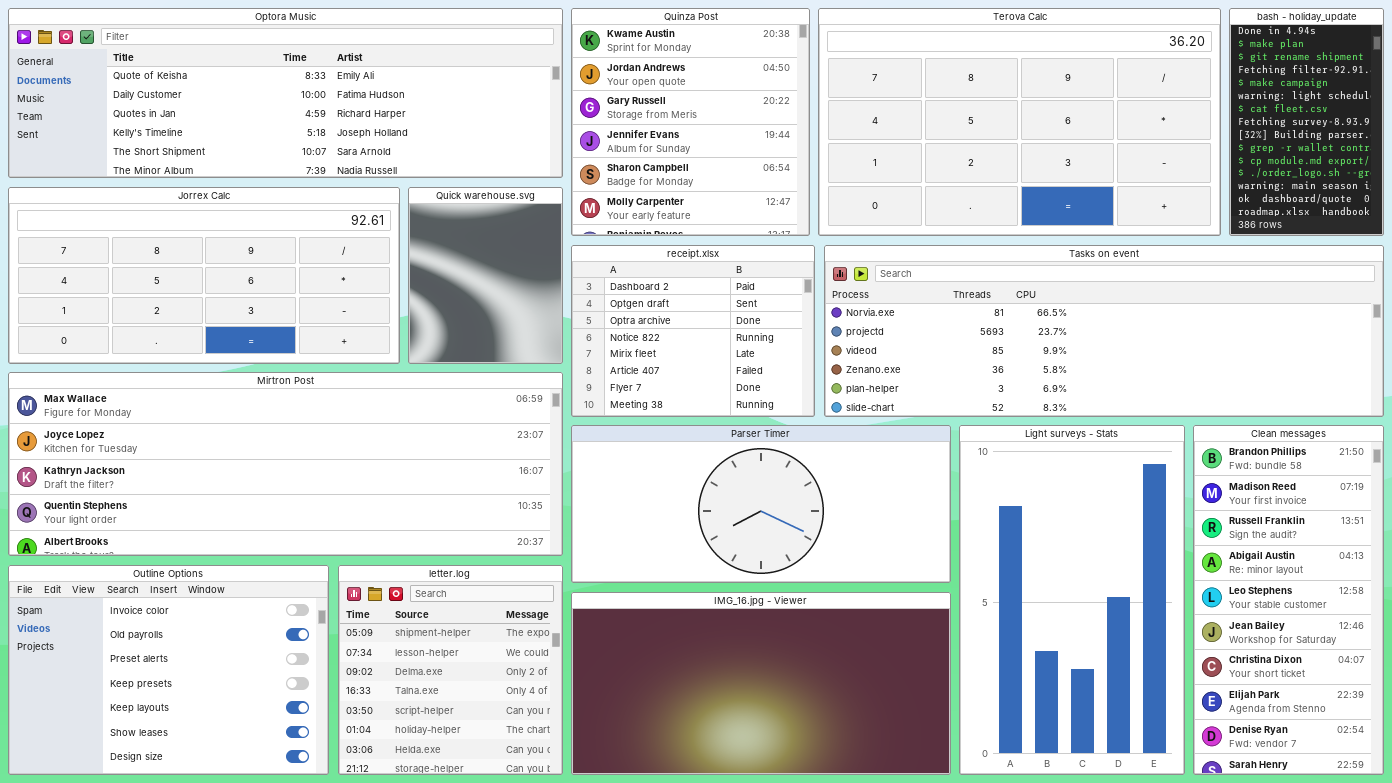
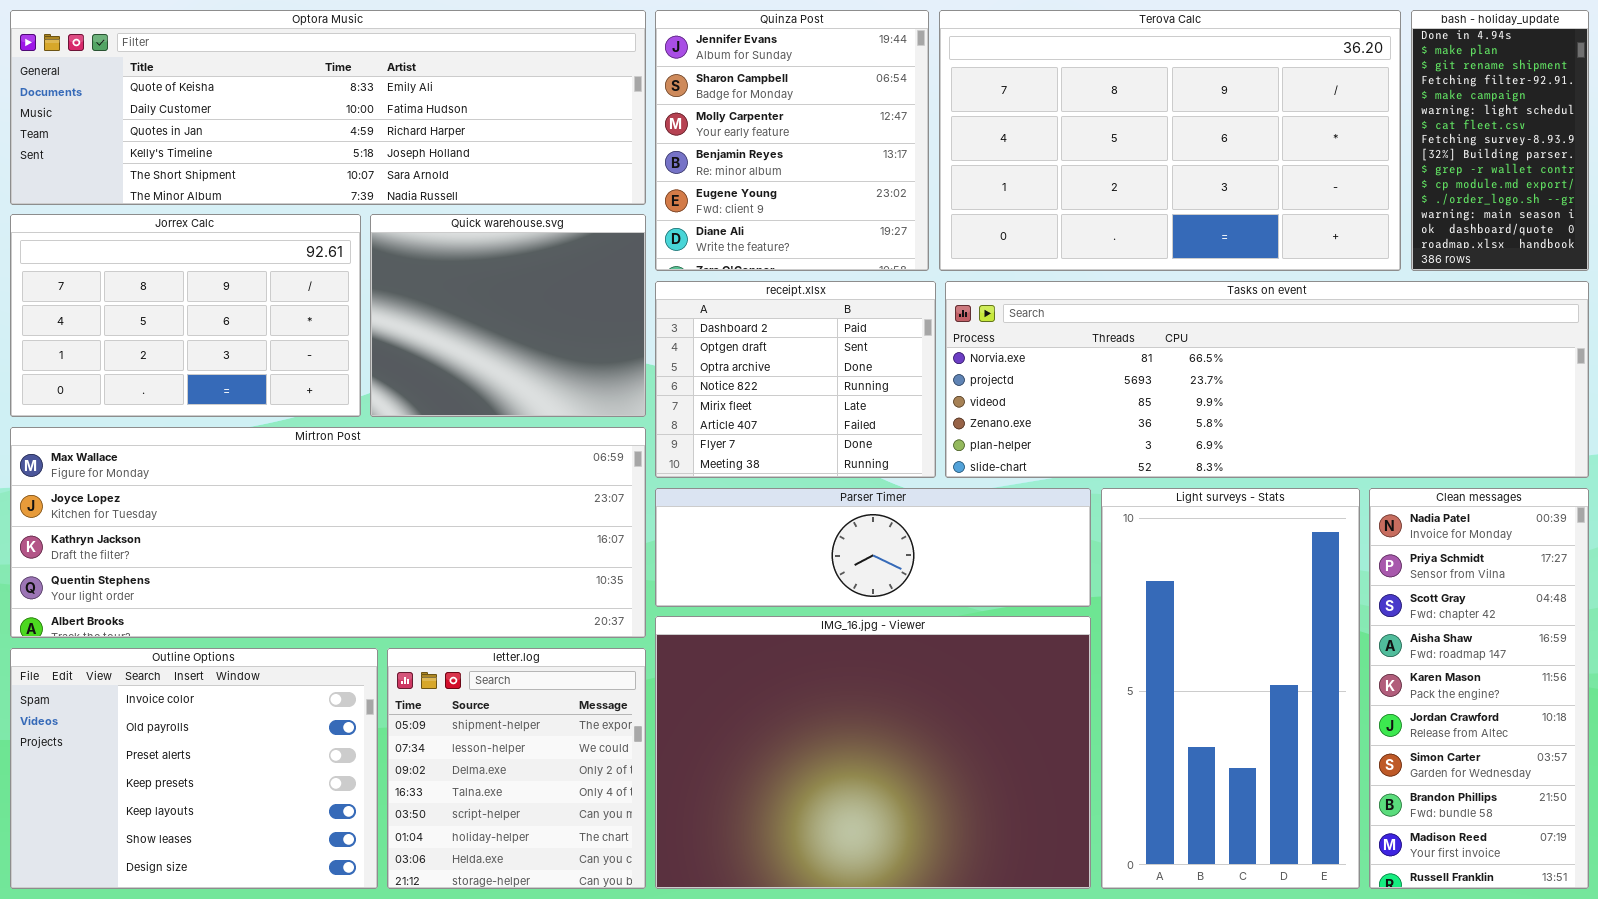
Quinza Post: [571,8,810,236] -> [655,10,929,271], scrolled down 3 rows
Jorrex Calc: [8,187,400,364] -> [10,214,361,417], resized
Quick warehouse.svg: [408,187,563,364] -> [370,214,646,417], resized
Parser Timer: [571,425,951,583] -> [655,488,1091,607], resized
Clean messages: [1193,425,1384,775] -> [1369,488,1589,889], scrolled up 7 rows
IMG_16.jpg - Viewer: [571,592,951,775] -> [655,616,1091,889], resized

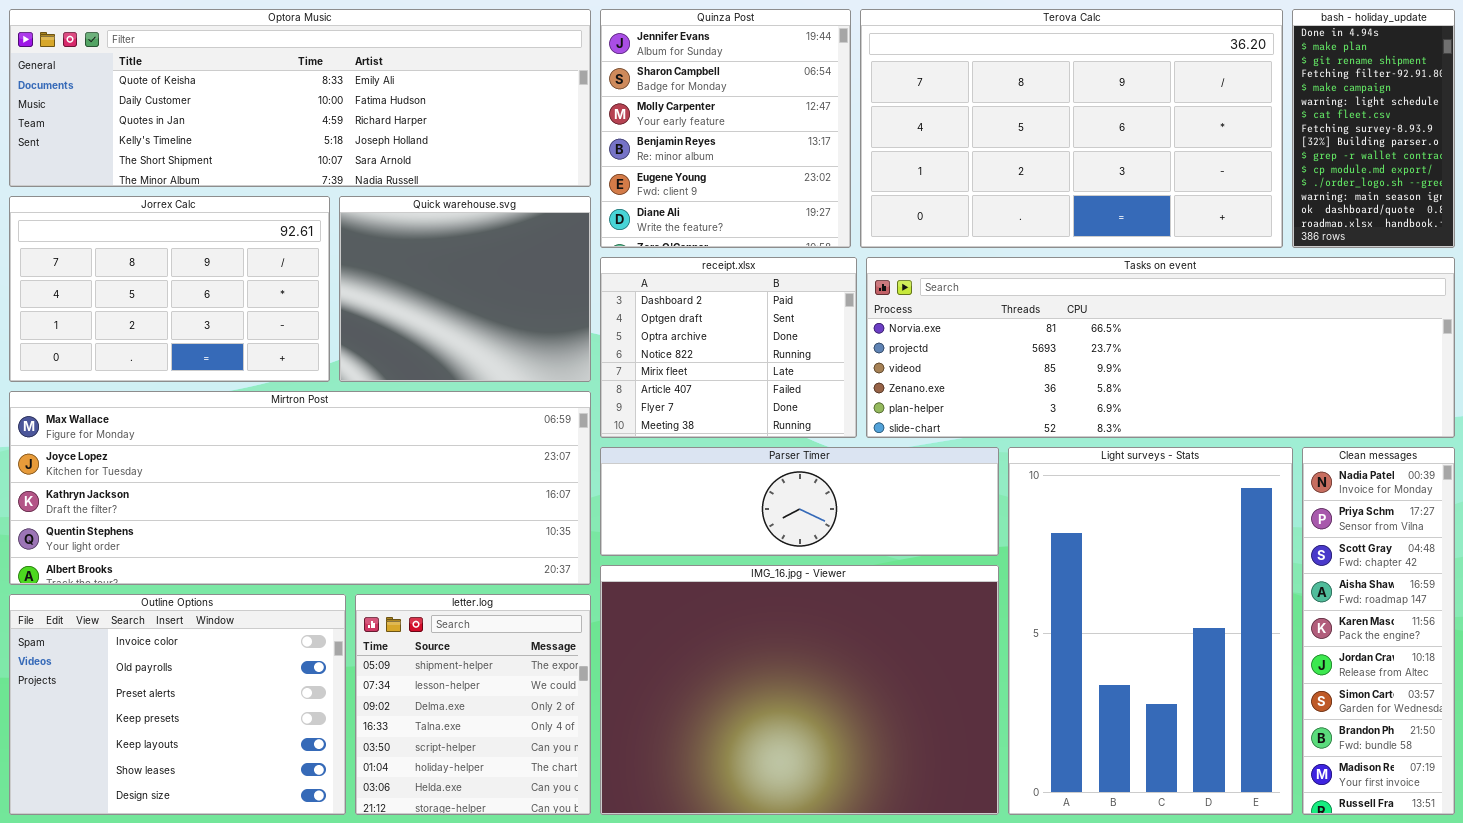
Light surveys - Stats: [1101,488,1360,889] -> [1008,447,1293,815], resized
Clean messages: [1369,488,1589,889] -> [1302,447,1455,815], resized

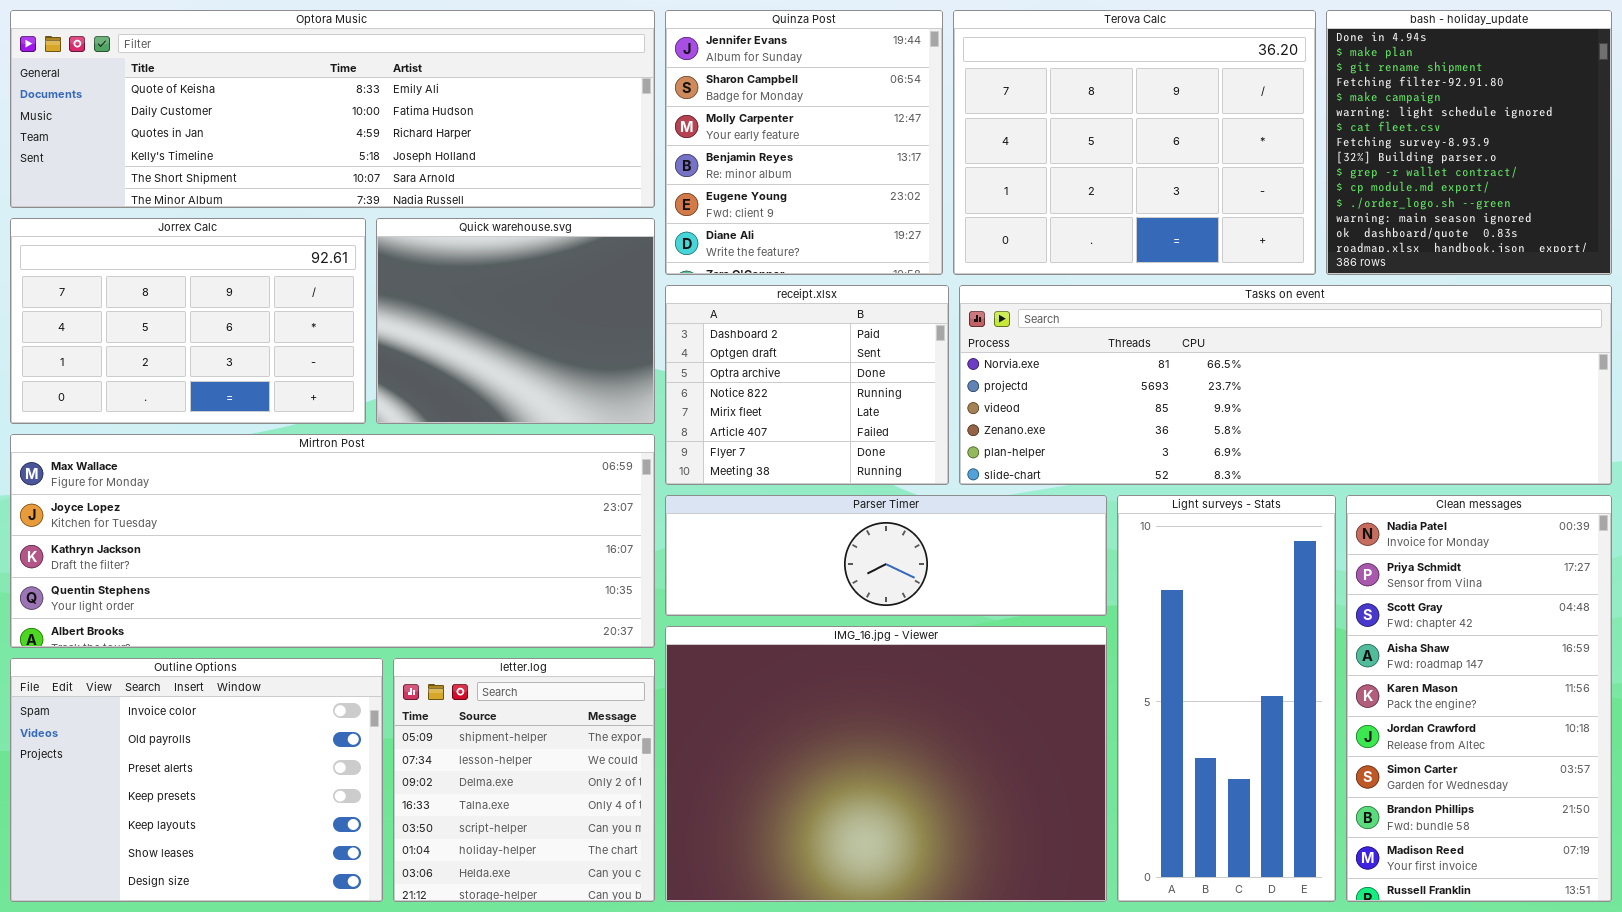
Terova Calc: [860,9,1283,248] -> [953,10,1316,275], resized
bash - holiday_update: [1292,9,1455,248] -> [1326,10,1612,275], resized
Light surveys - Stats: [1008,447,1293,815] -> [1117,495,1336,902], resized
Clean messages: [1302,447,1455,815] -> [1346,495,1612,902], resized

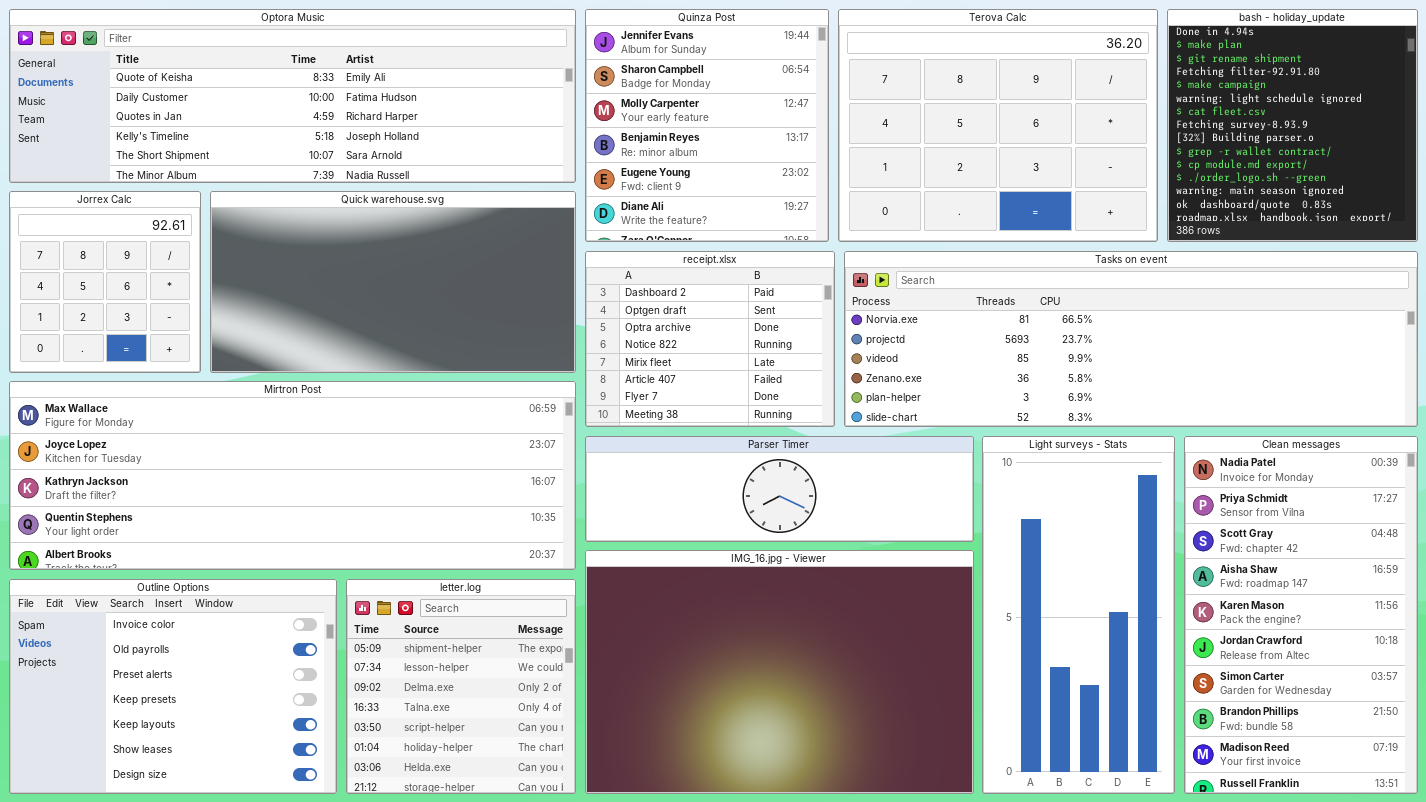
Jorrex Calc: [10,218,366,424] -> [9,191,201,373], resized
Quick warehouse.svg: [376,218,655,424] -> [210,191,576,373], resized

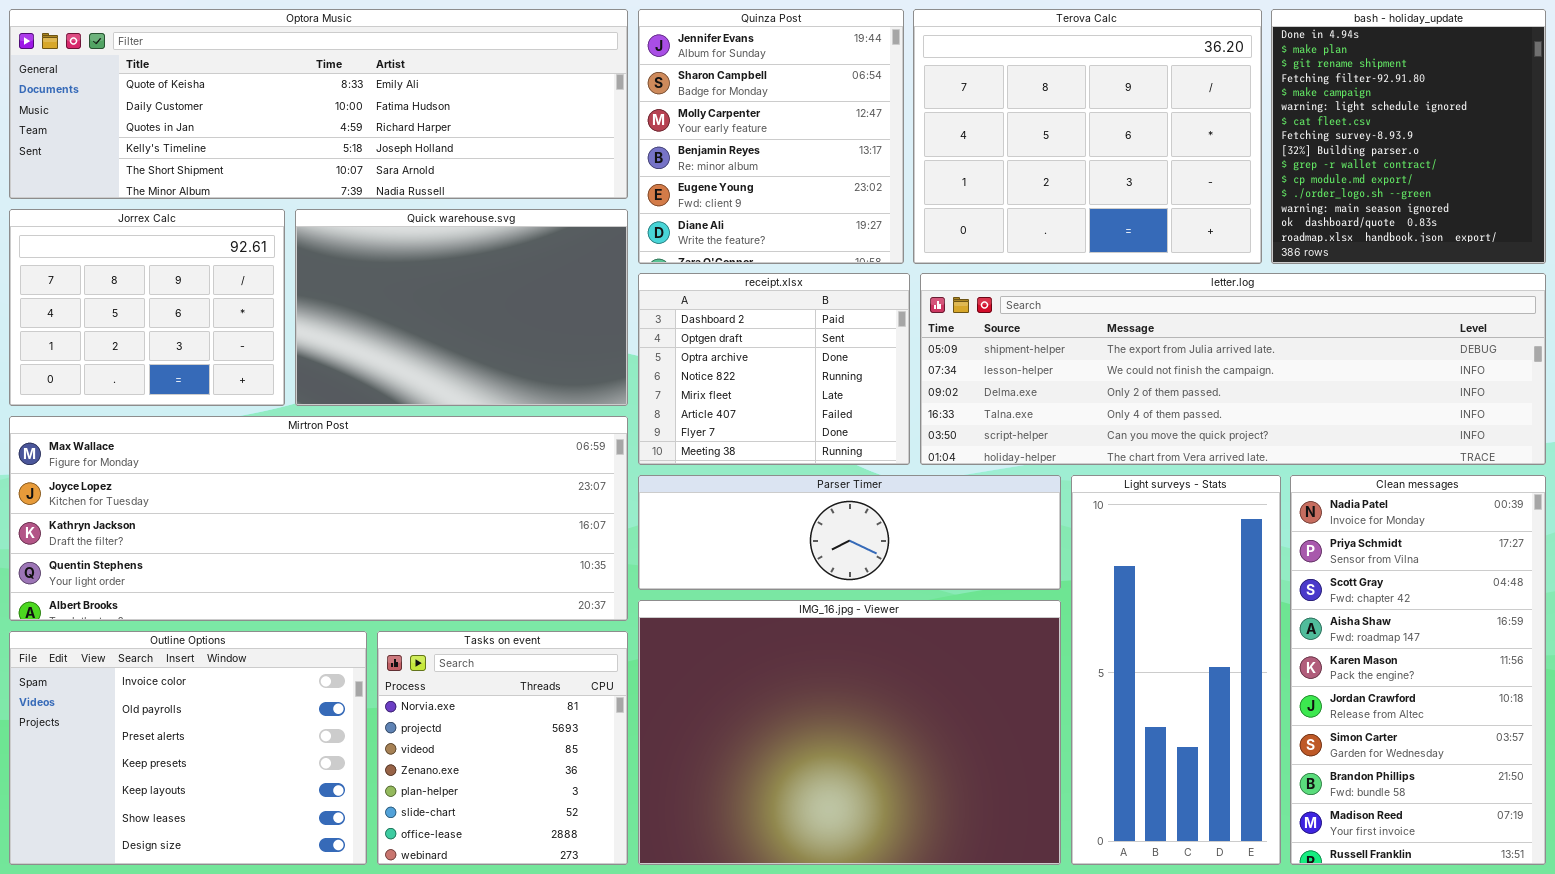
Jorrex Calc: [9,191,201,373] -> [9,209,285,406], resized
Quick warehouse.svg: [210,191,576,373] -> [295,209,628,406], resized
Tasks on event: [844,251,1418,427] -> [377,631,628,865], moved, resized
letter.log: [346,579,576,794] -> [920,273,1546,465], moved, resized

